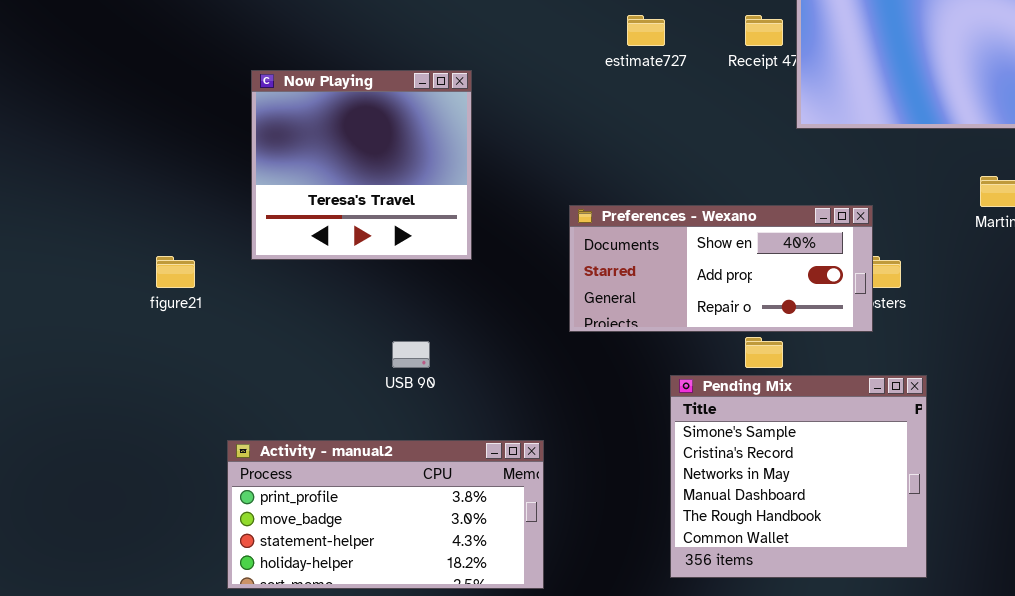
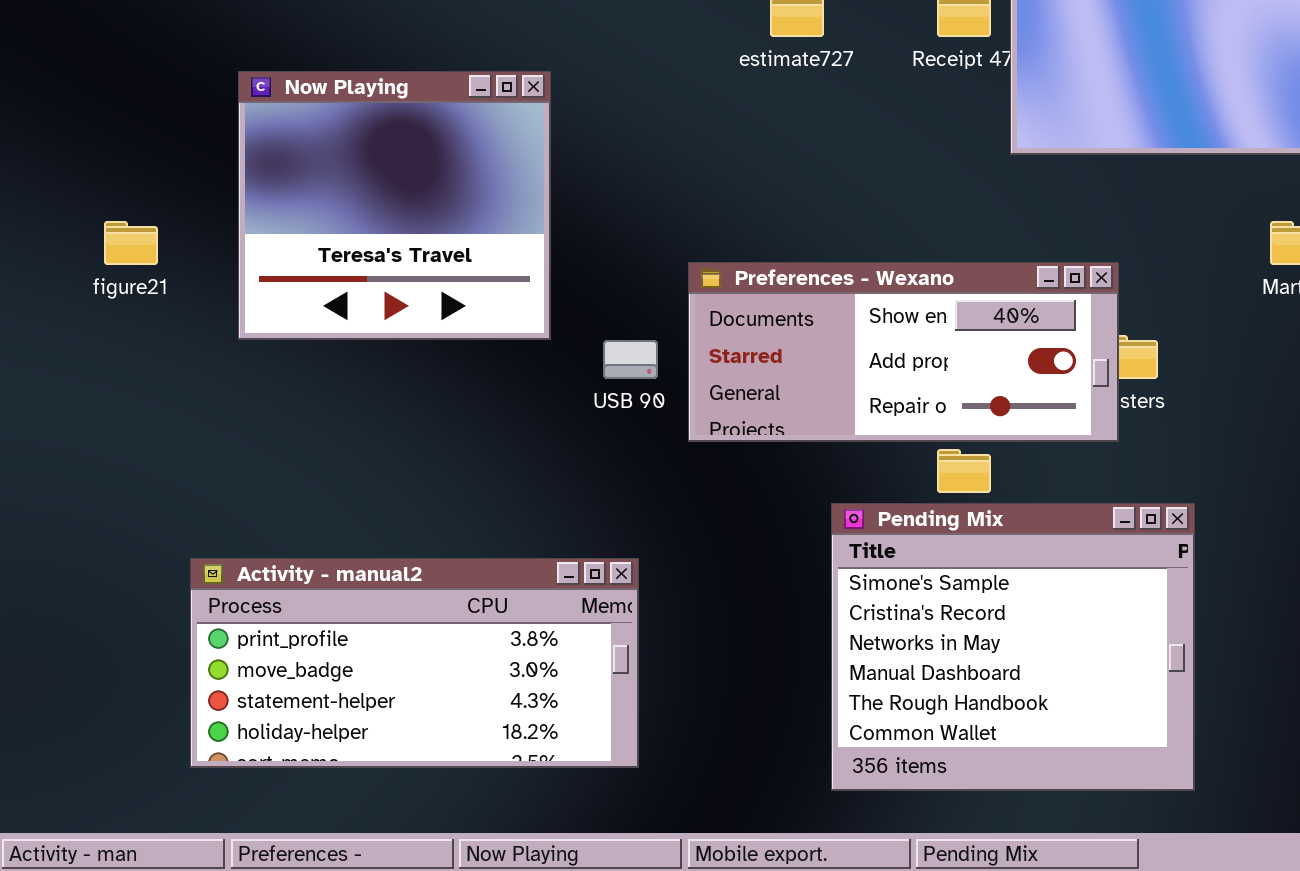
figure21: [156,256,195,288] -> [104,221,158,265], moved
USB 90: [392,341,430,368] -> [603,340,658,379], moved
Activity - manual2: [227,440,544,589] -> [190,558,639,768], moved

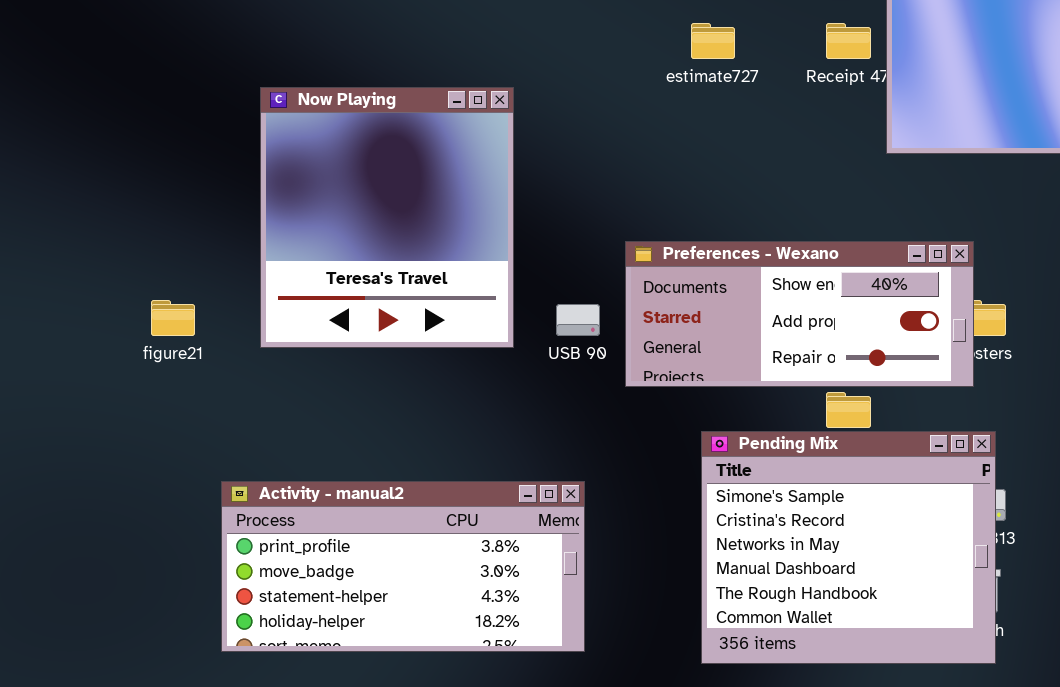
Now Playing: [238,71,551,340] -> [260,87,514,348], resized
figure21: [104,221,158,265] -> [151,300,195,336], moved
Pending Mix: [831,503,1195,791] -> [701,431,996,664], moved

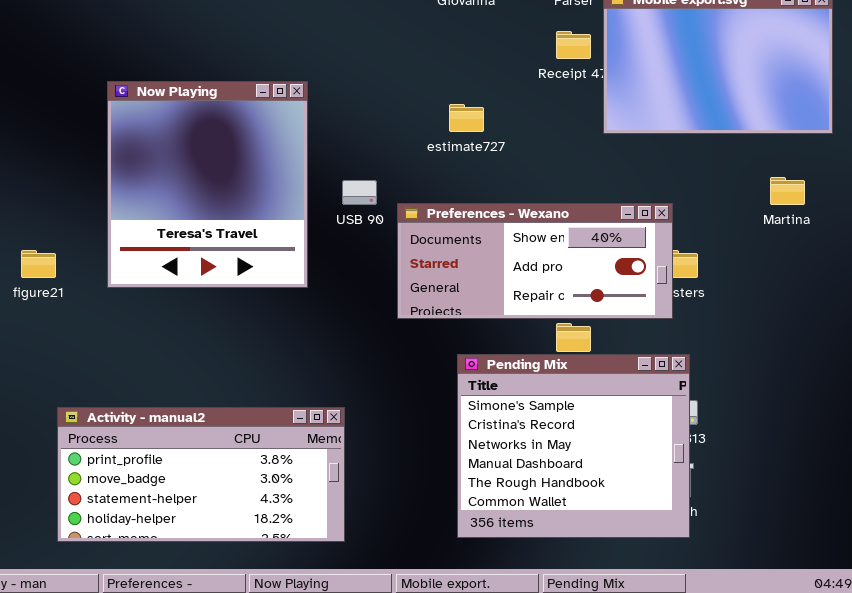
estimate727: [691,23,735,59] -> [449,104,484,132], moved
USB 90: [556,304,600,336] -> [342,180,377,205], moved
Activity - manual2: [221,481,585,652] -> [57,407,345,542], moved

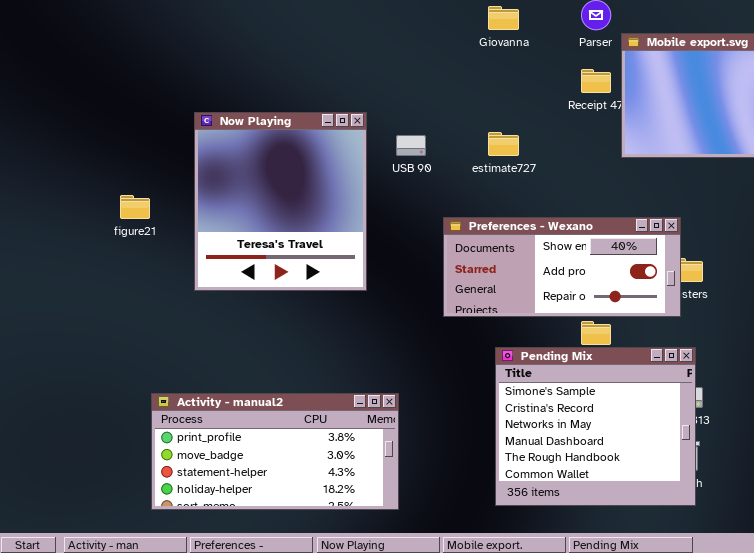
USB 90: [342,180,377,205] -> [396,135,426,156], moved
figure21: [21,250,56,278] -> [120,195,150,219], moved

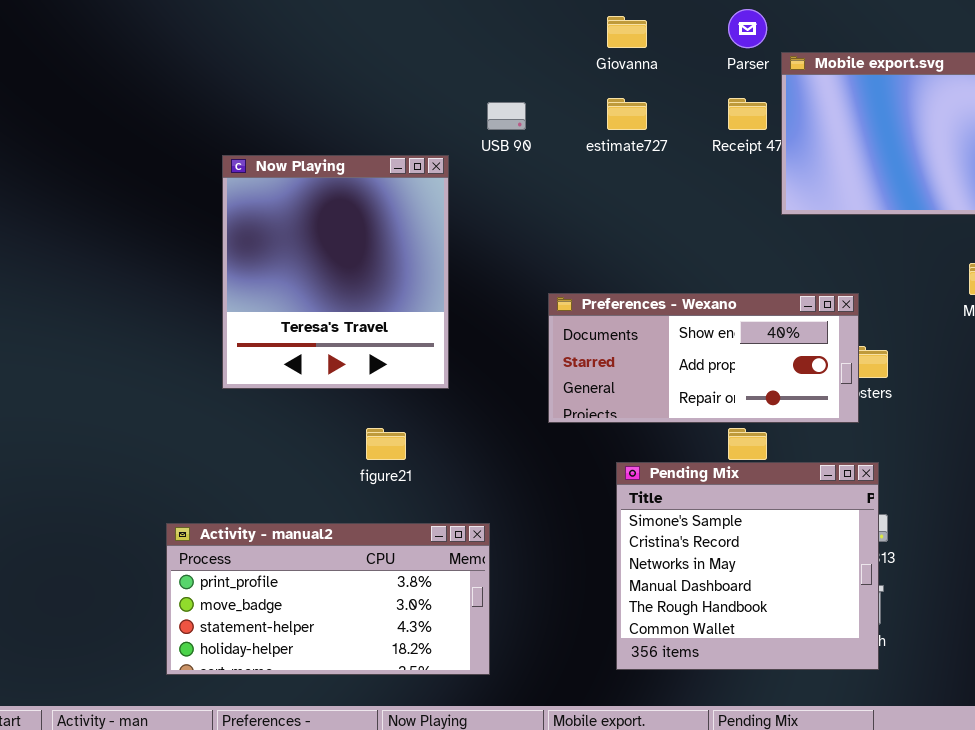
estimate727: [488,132,519,156] -> [607,98,647,130], moved
USB 90: [396,135,426,156] -> [487,102,526,130], moved
figure21: [120,195,150,219] -> [366,428,406,460], moved

